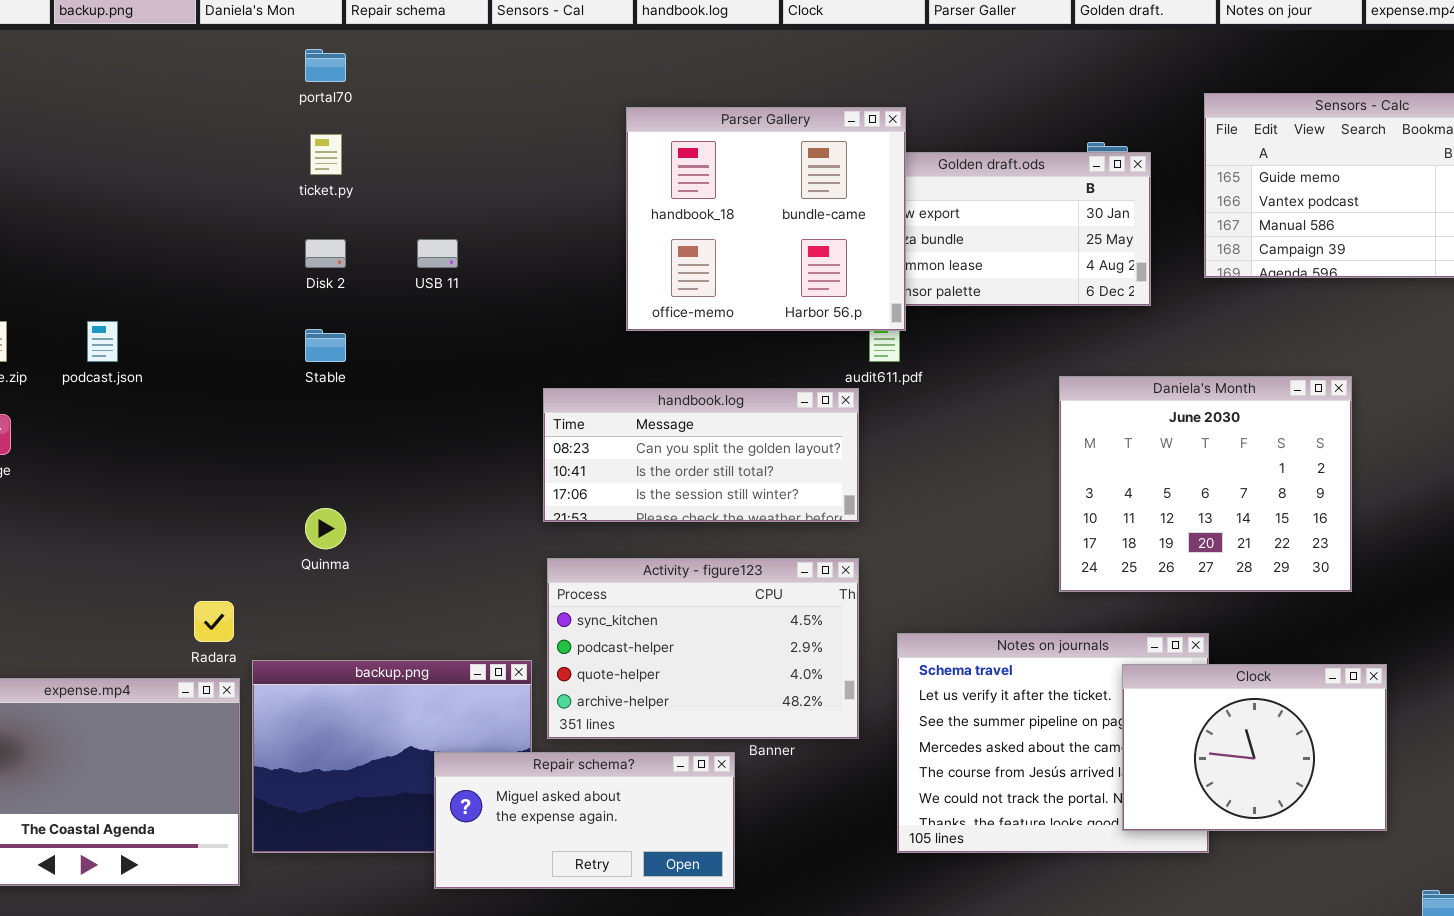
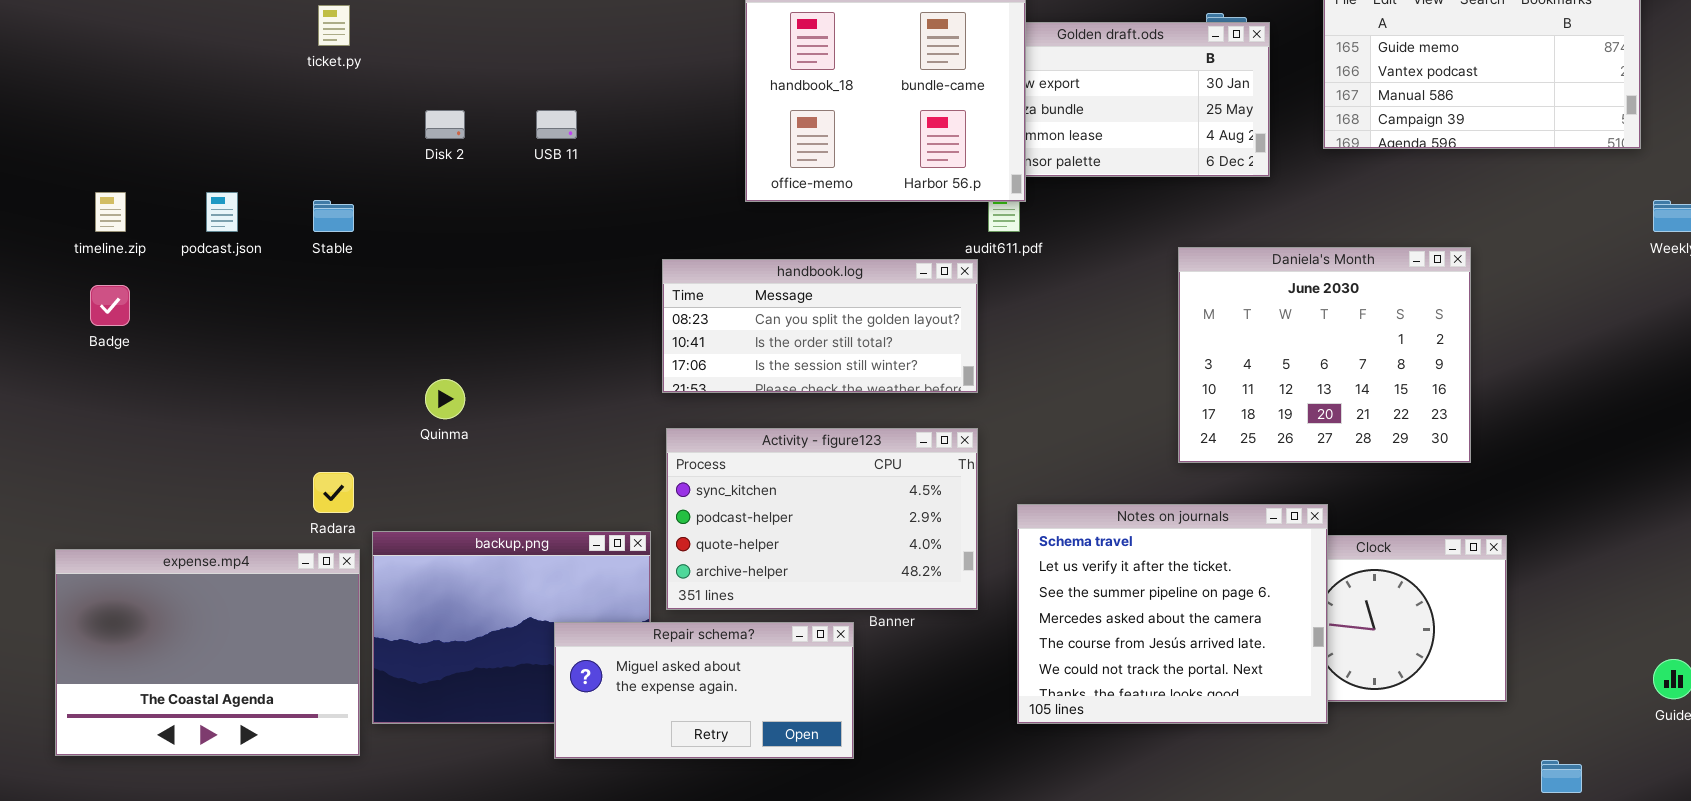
ticket.py: [310,134,342,175] -> [318,5,350,46], moved
Stable: [305,329,346,362] -> [313,200,354,232], moved
Notes on journals: [897,633,1209,853] -> [1017,504,1328,724], raised

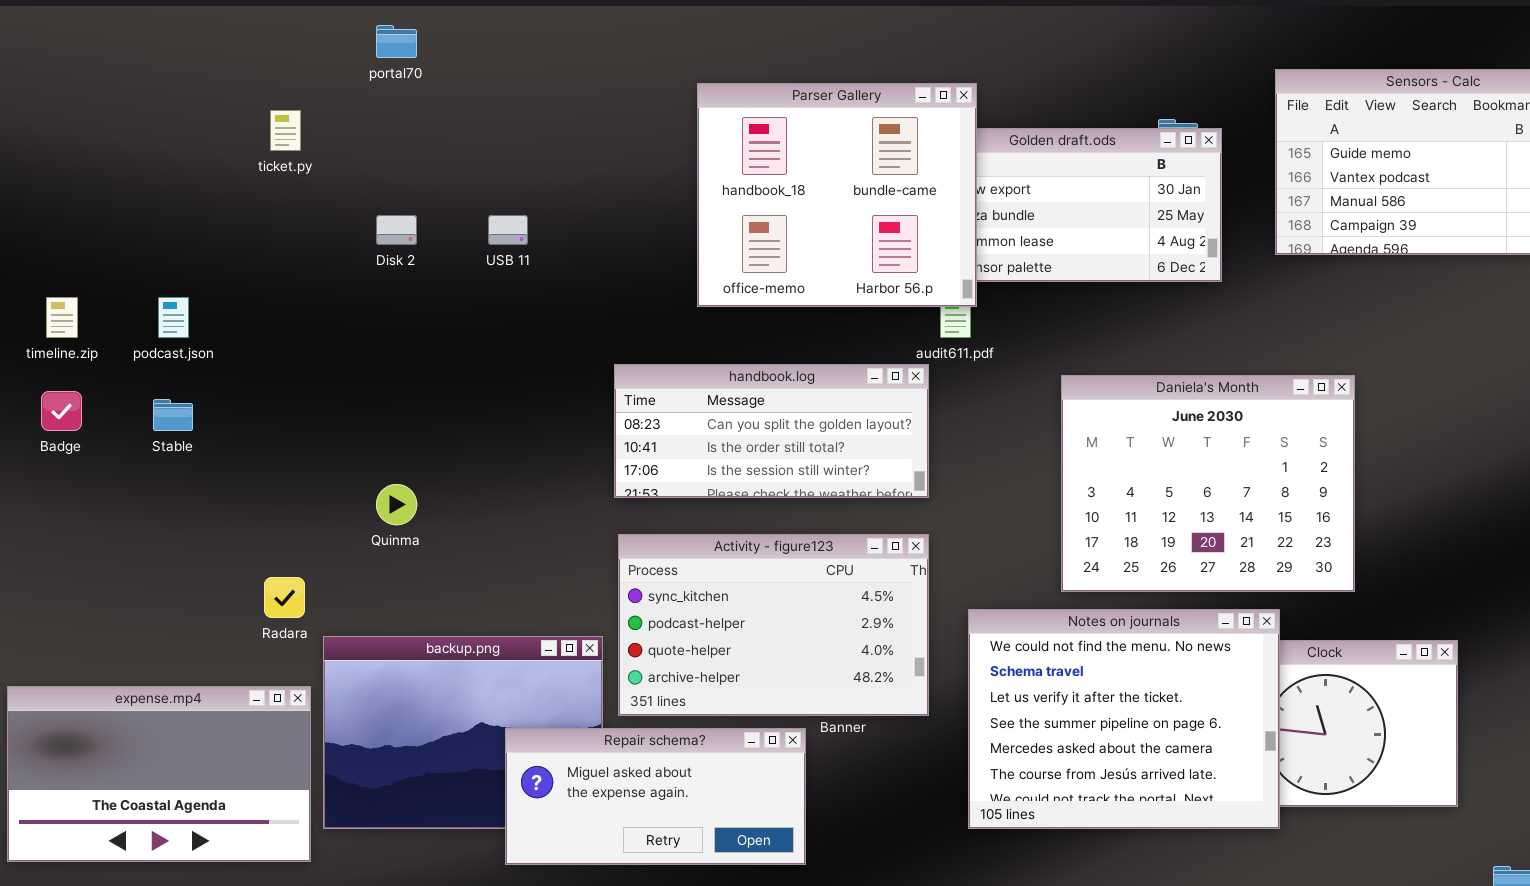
Stable: [313,200,354,232] -> [153,399,193,431], moved
Daniela's Month: [1178,247,1471,463] -> [1061,375,1355,592], moved
Notes on journals: [1017,504,1328,724] -> [968,609,1280,829], scrolled up 1 row
expense.mp4: [55,549,360,756] -> [7,686,311,862], resized

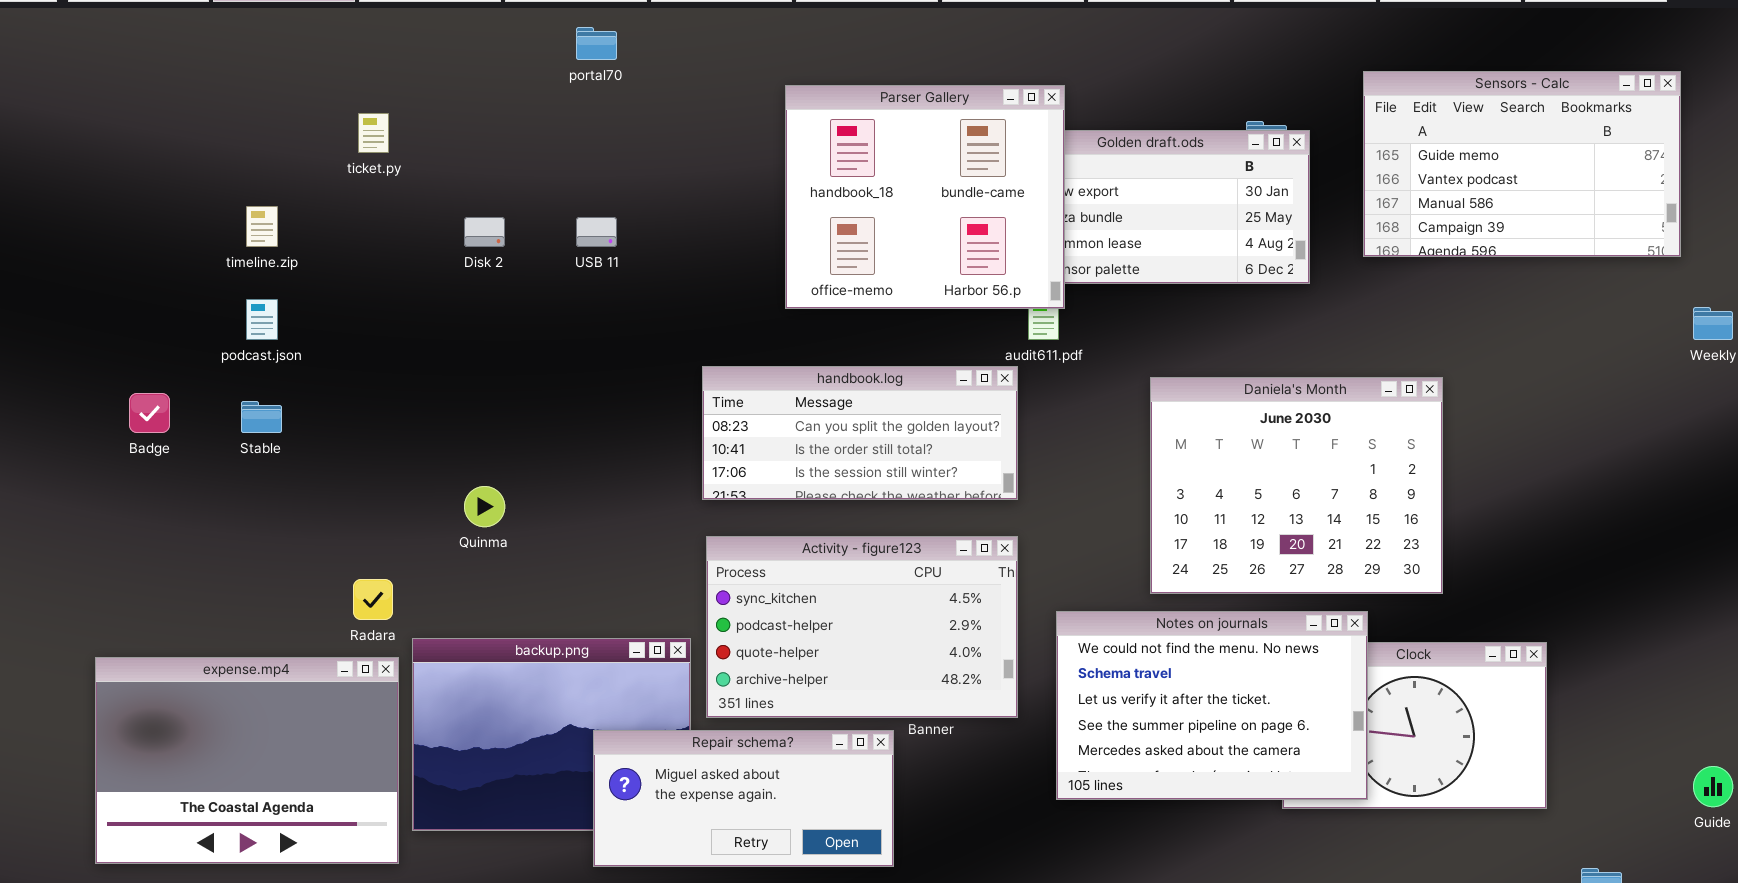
portal70: [376,25,417,58] -> [576,27,617,60], moved
timeline.zip: [46,297,78,338] -> [246,206,278,247], moved
Notes on journals: [968,609,1280,829] -> [1056,611,1368,800], resized
expense.mp4: [7,686,311,862] -> [95,657,399,864], resized

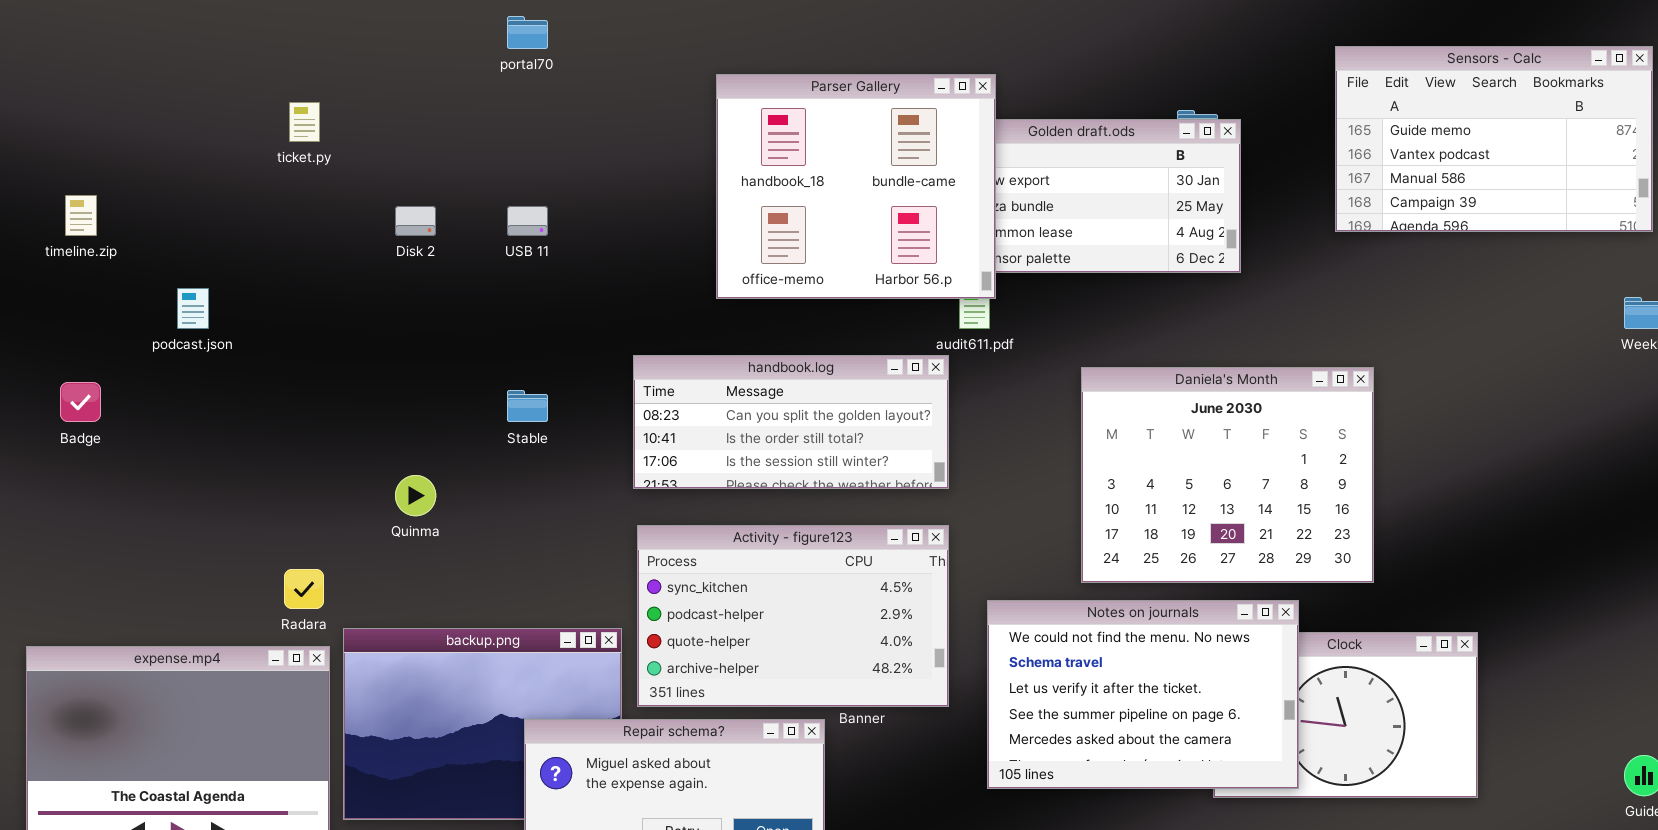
Sensors - Calc: [1363,71,1681,257] -> [1335,46,1653,232], moved
timeline.zip: [246,206,278,247] -> [65,195,97,236], moved
Stable: [241,401,282,433] -> [507,390,548,422], moved

